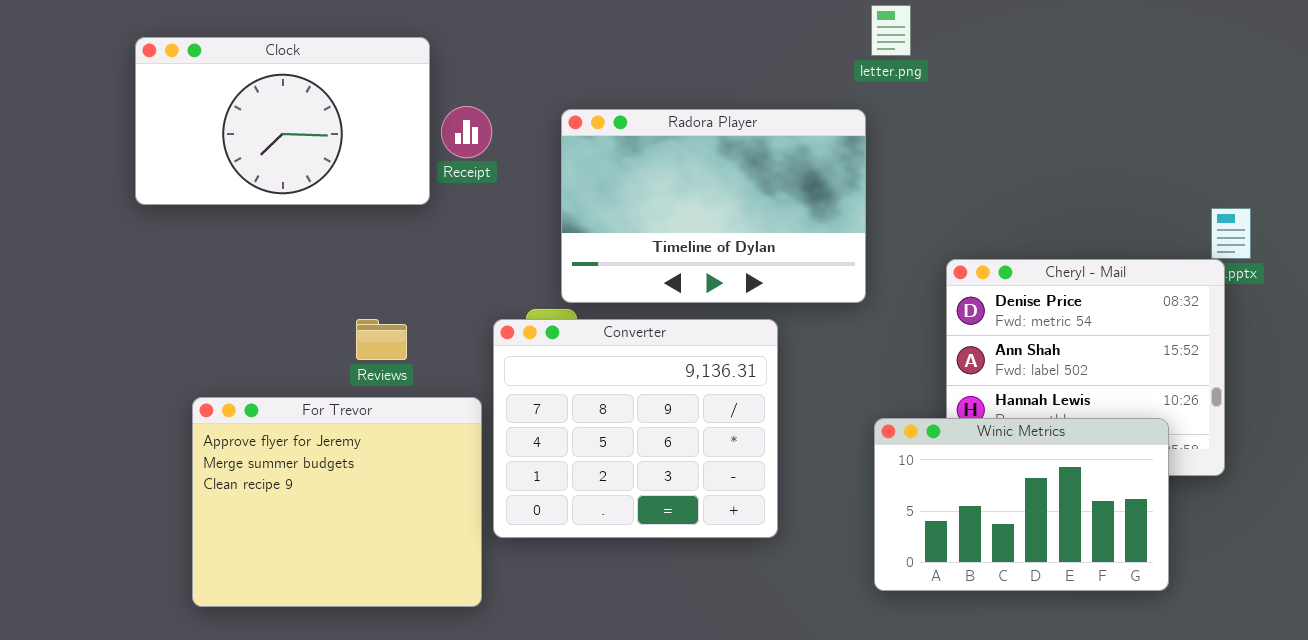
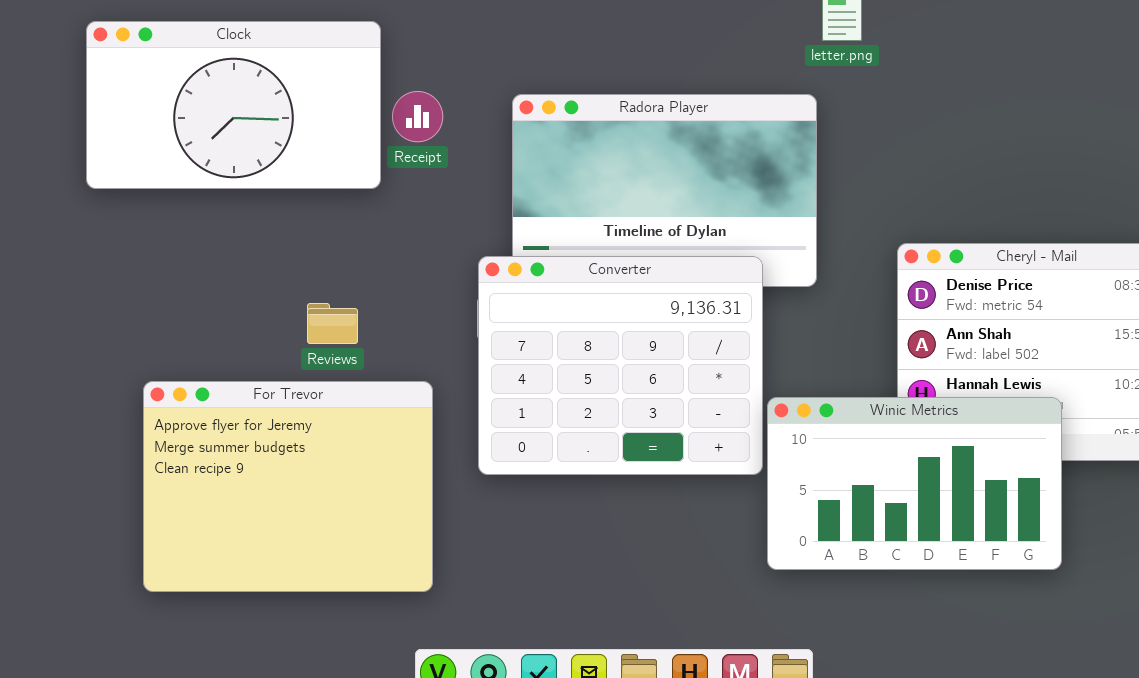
Converter: [493,319,778,538] -> [478,256,763,475], moved
Winic Metrics: [874,418,1169,591] -> [767,397,1062,570], moved

